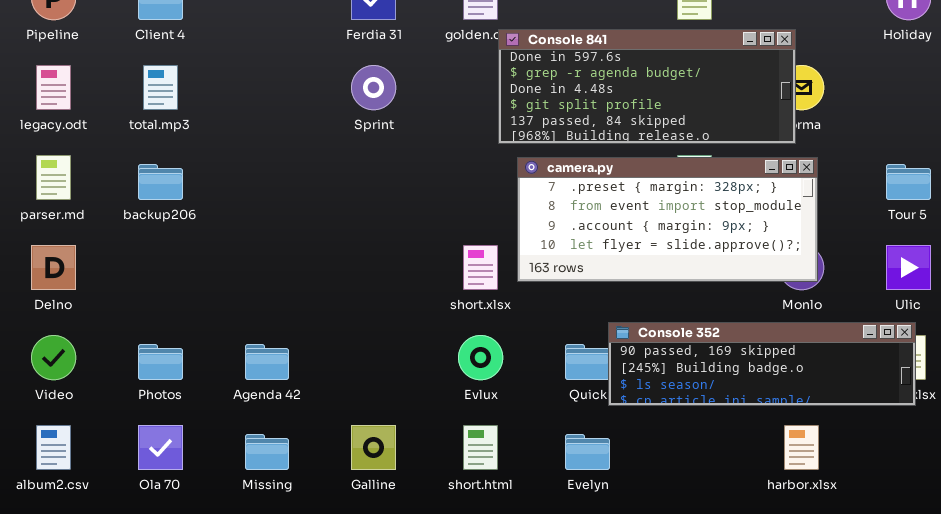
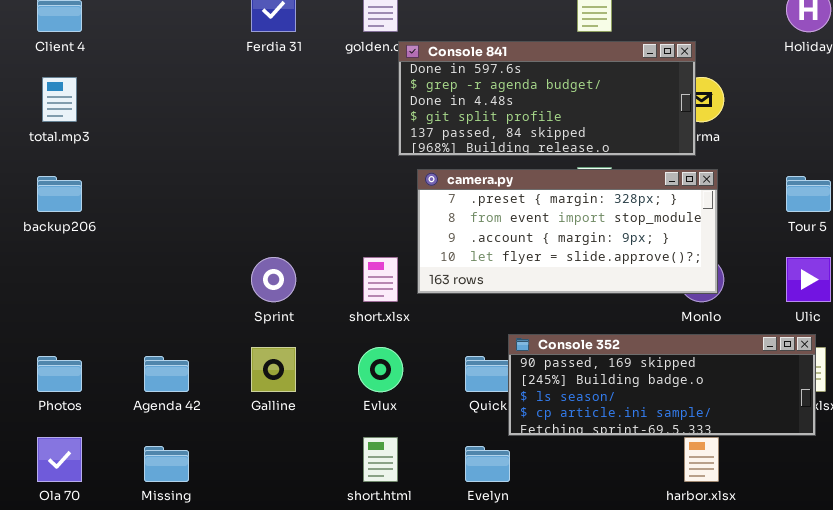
Sprint: [351,65,396,110] -> [251,257,296,302], moved
Console 352: [608,322,916,406] -> [508,334,816,436], resized
Galline: [351,425,396,470] -> [251,347,296,392], moved

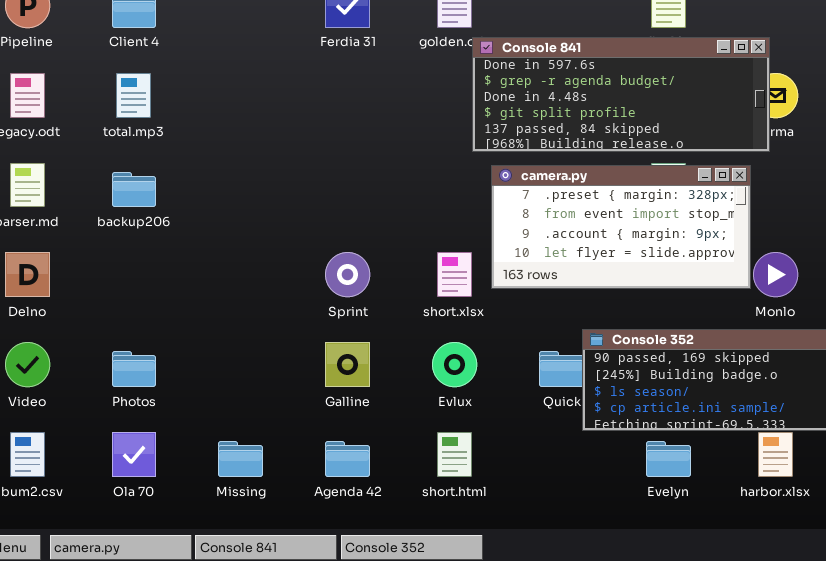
camera.py: [417,169,718,294] -> [491,165,751,289], resized
Agenda 42: [144,356,189,392] -> [325,441,370,477], moved
Evelyn: [465,446,510,482] -> [646,441,691,477], moved

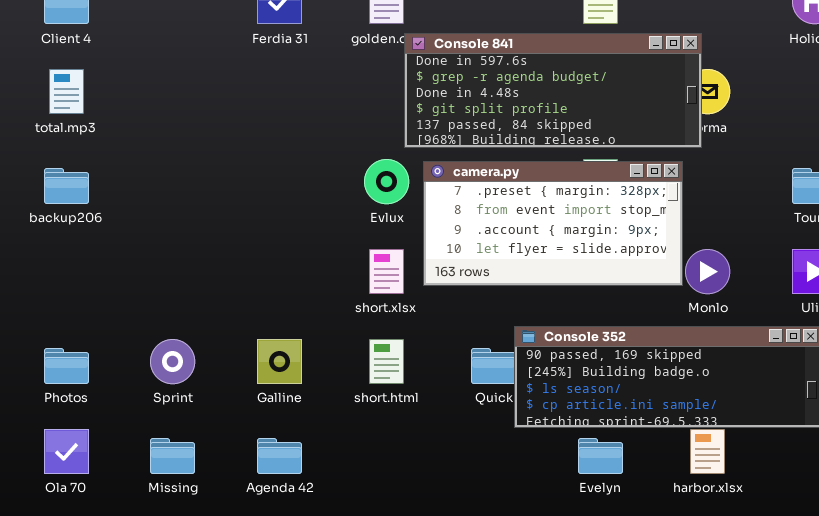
Sprint: [325,252,370,297] -> [150,339,195,384], moved
Evlux: [432,342,477,387] -> [364,159,409,204], moved
short.html: [437,432,472,477] -> [369,339,404,384], moved

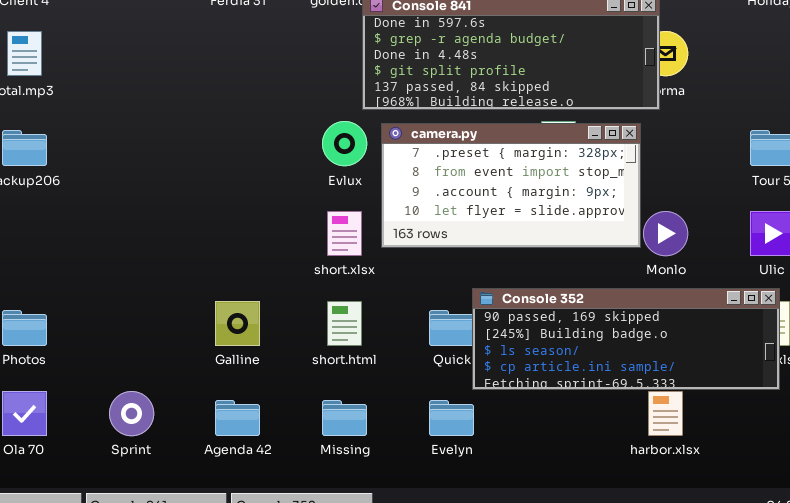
Sprint: [150,339,195,384] -> [109,391,154,436], moved
Missing: [150,438,195,474] -> [322,400,367,436], moved
Evelyn: [578,438,623,474] -> [429,400,474,436], moved

